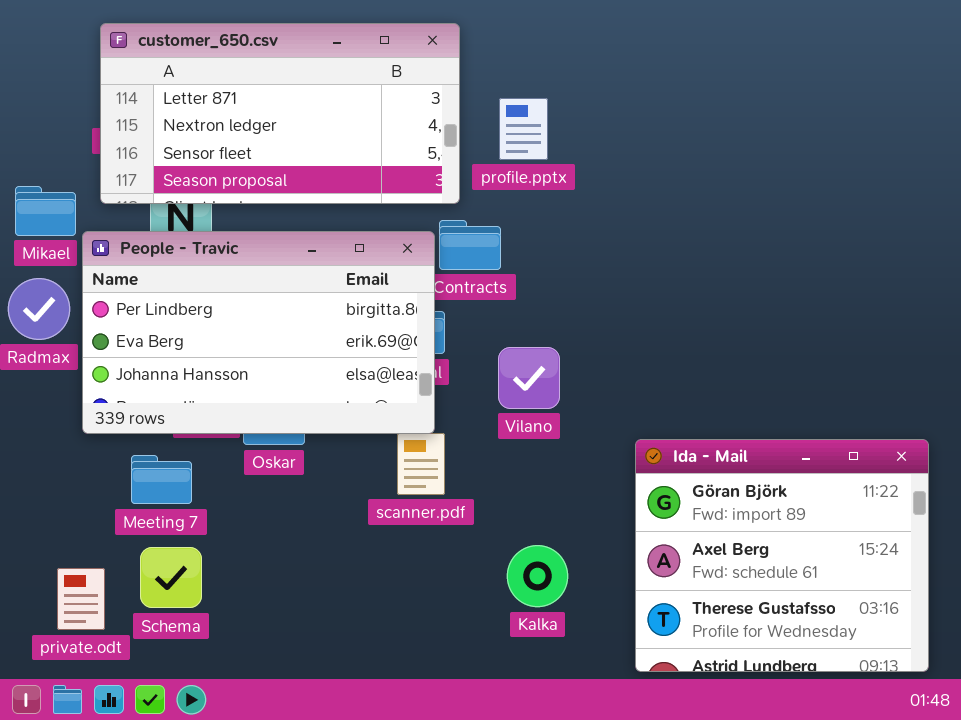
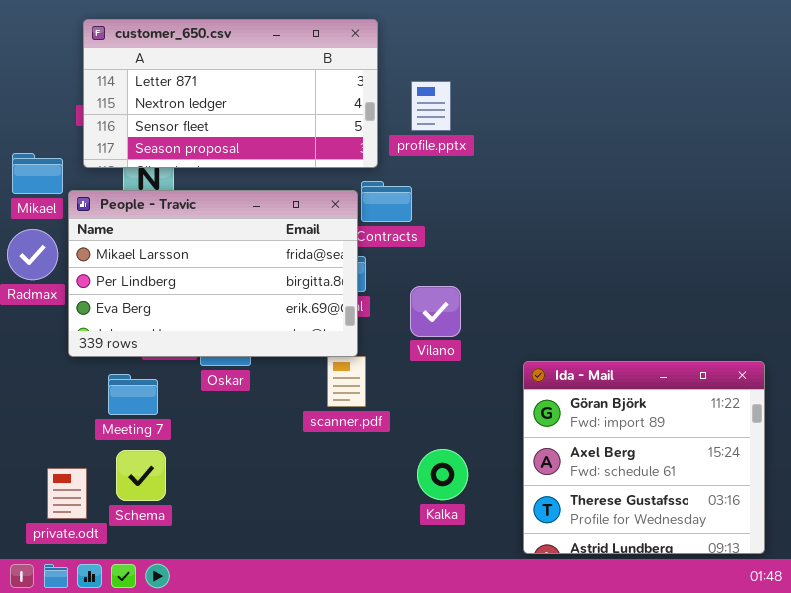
People - Travic: [82,231,435,434] -> [68,190,358,357], scrolled up 1 row

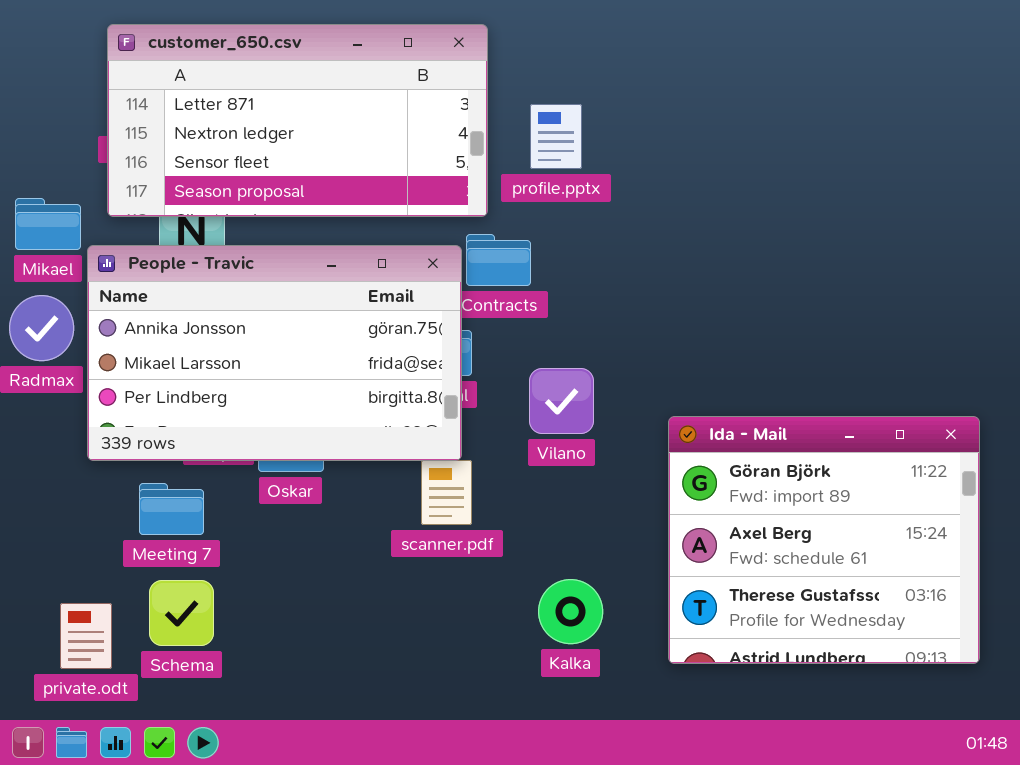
People - Travic: [68,190,358,357] -> [87,245,462,461], scrolled up 1 row
Ida - Mail: [523,361,765,554] -> [668,416,980,664], moved

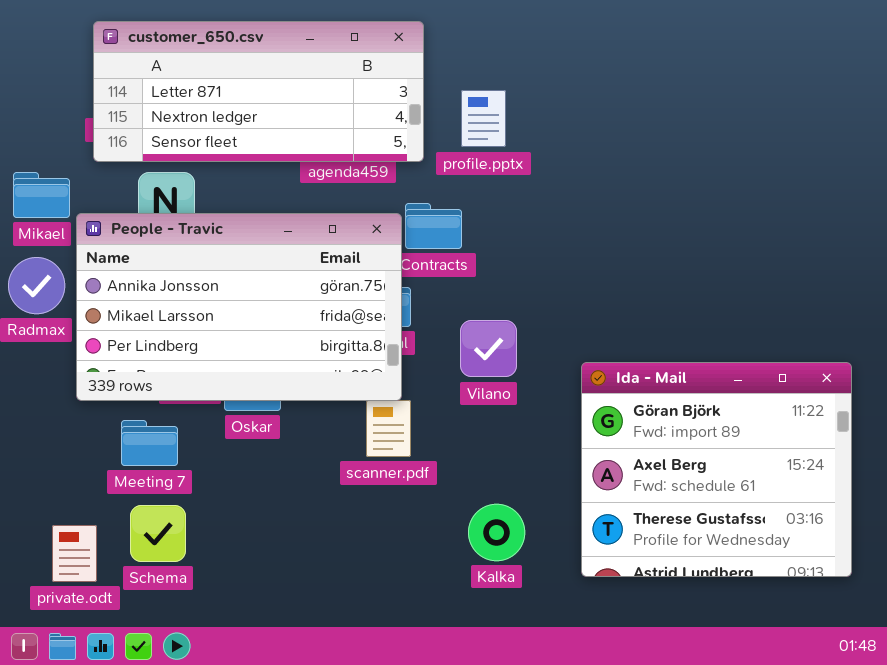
customer_650.csv: [107,24,488,217] -> [93,21,424,162], resized

